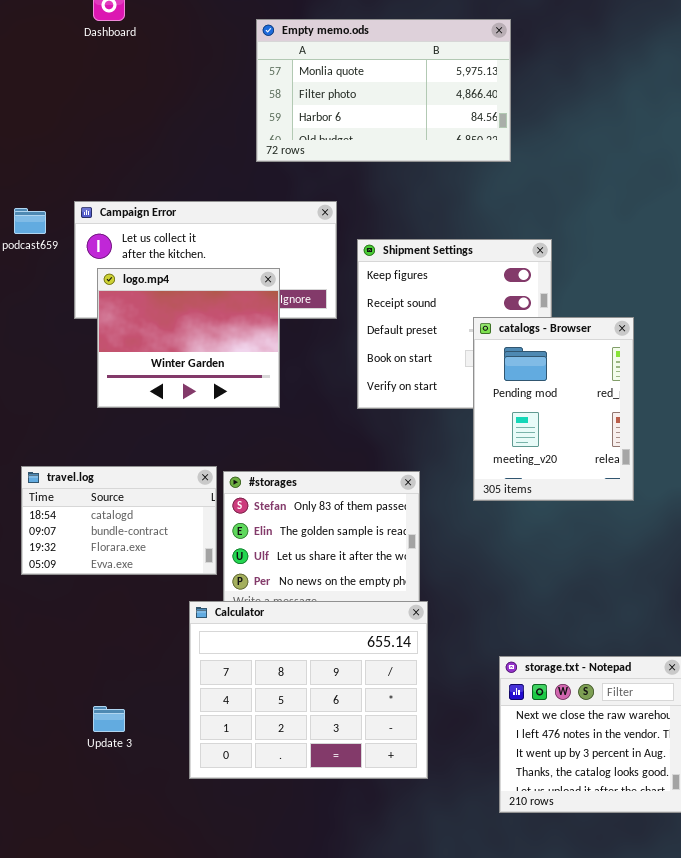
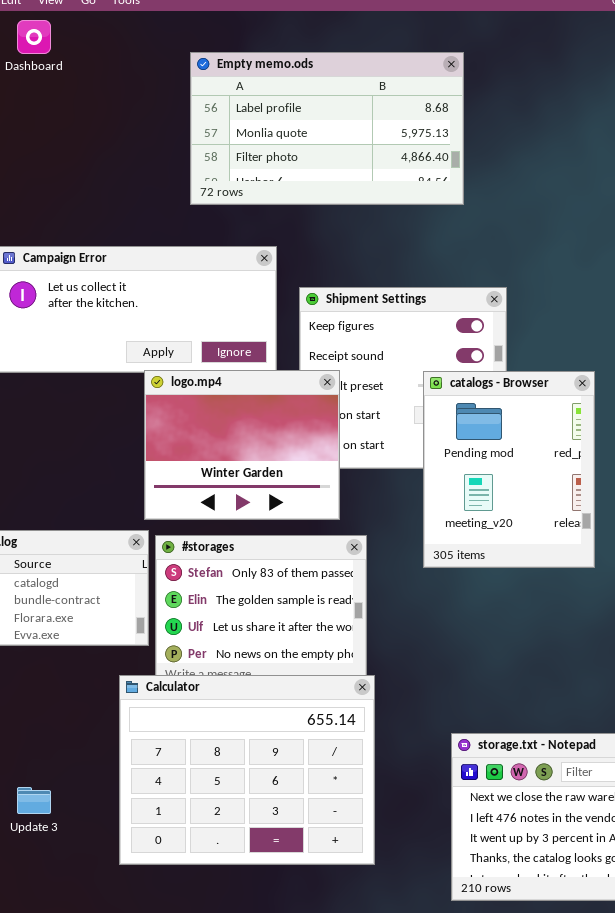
Empty memo.ods: [256,19,511,162] -> [190,52,464,205], scrolled up 1 row
logo.mp4: [97,268,280,408] -> [144,370,340,520], moved

